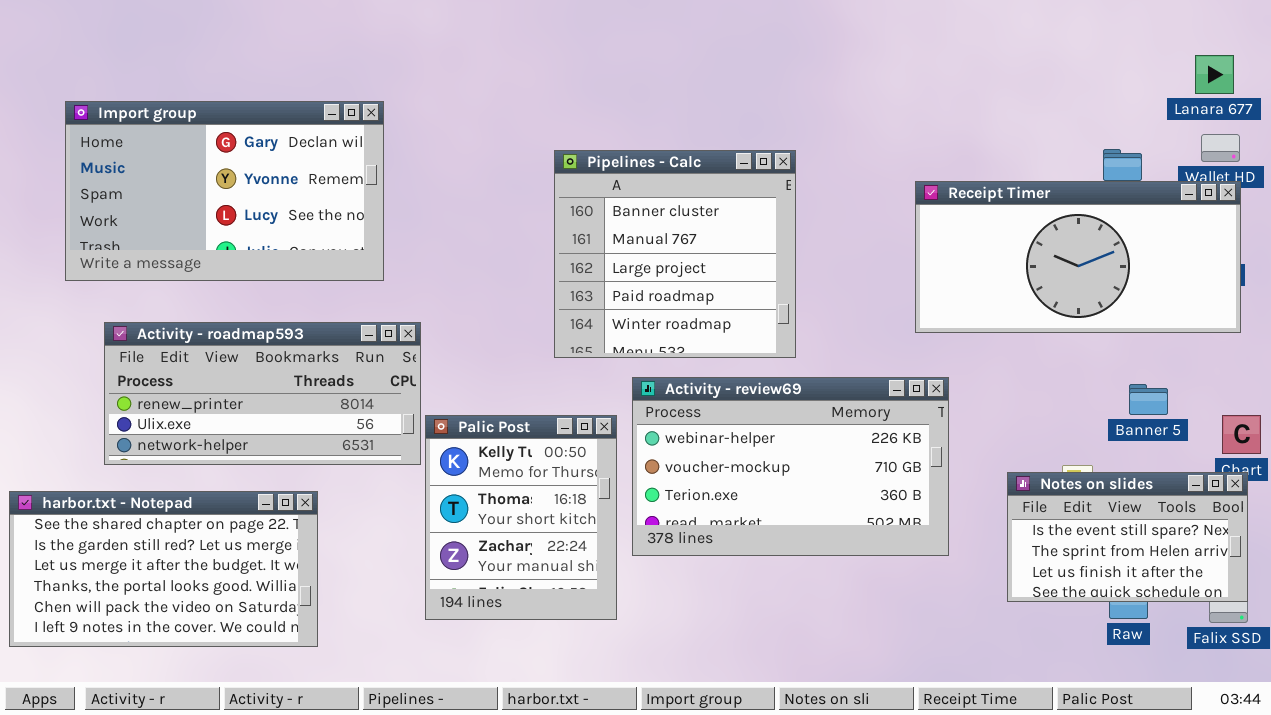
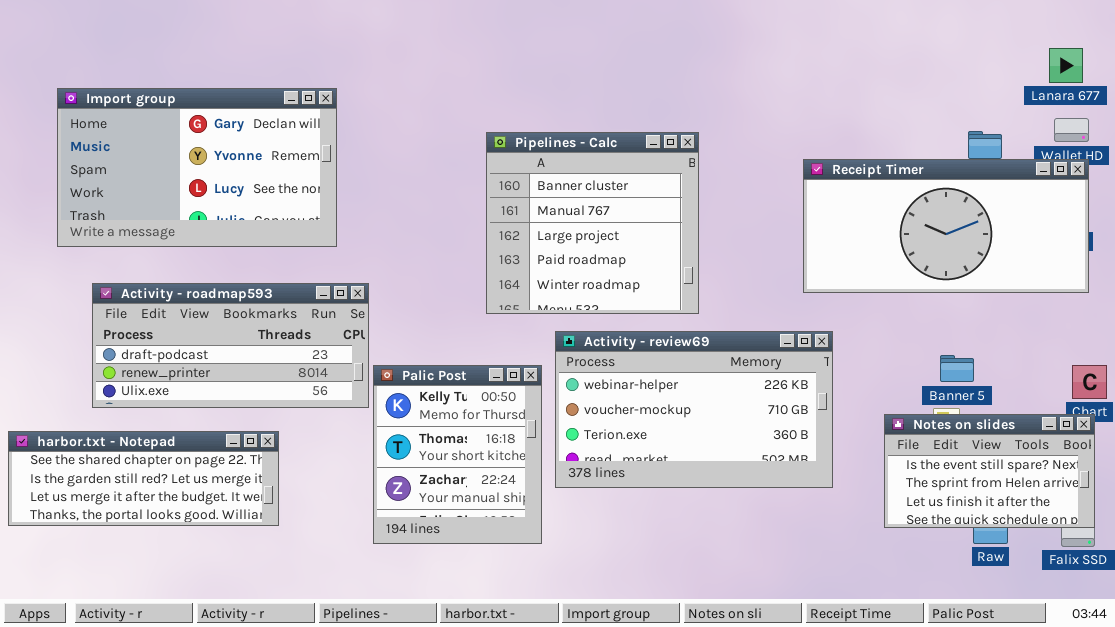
Activity - roadmap593: [104,322,421,465] -> [92,283,369,408], scrolled up 1 row
Banner 5: [1129,384,1168,415] -> [940,355,974,382], moved
harbor.txt - Notepad: [9,491,318,647] -> [8,431,279,526], resized

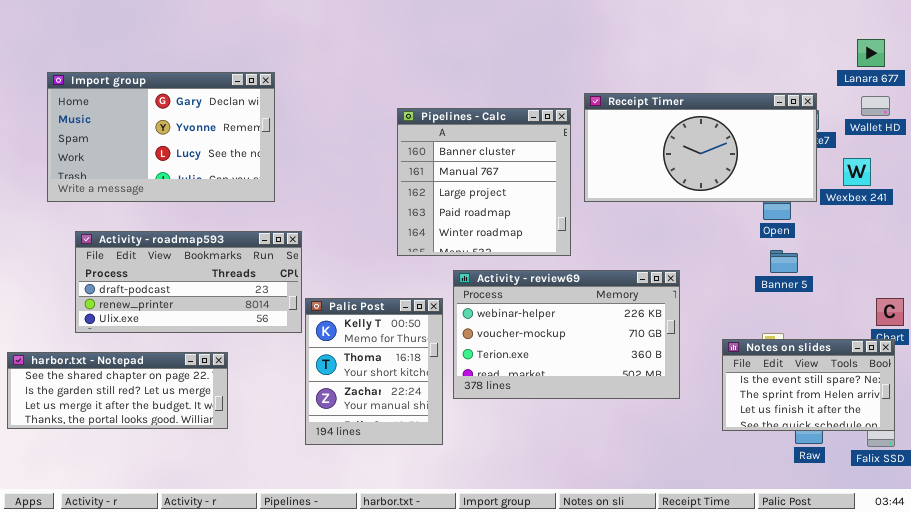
Receipt Timer: [803,159,1089,293] -> [584,93,817,202], moved
Banner 5: [940,355,974,382] -> [770,250,798,273], moved

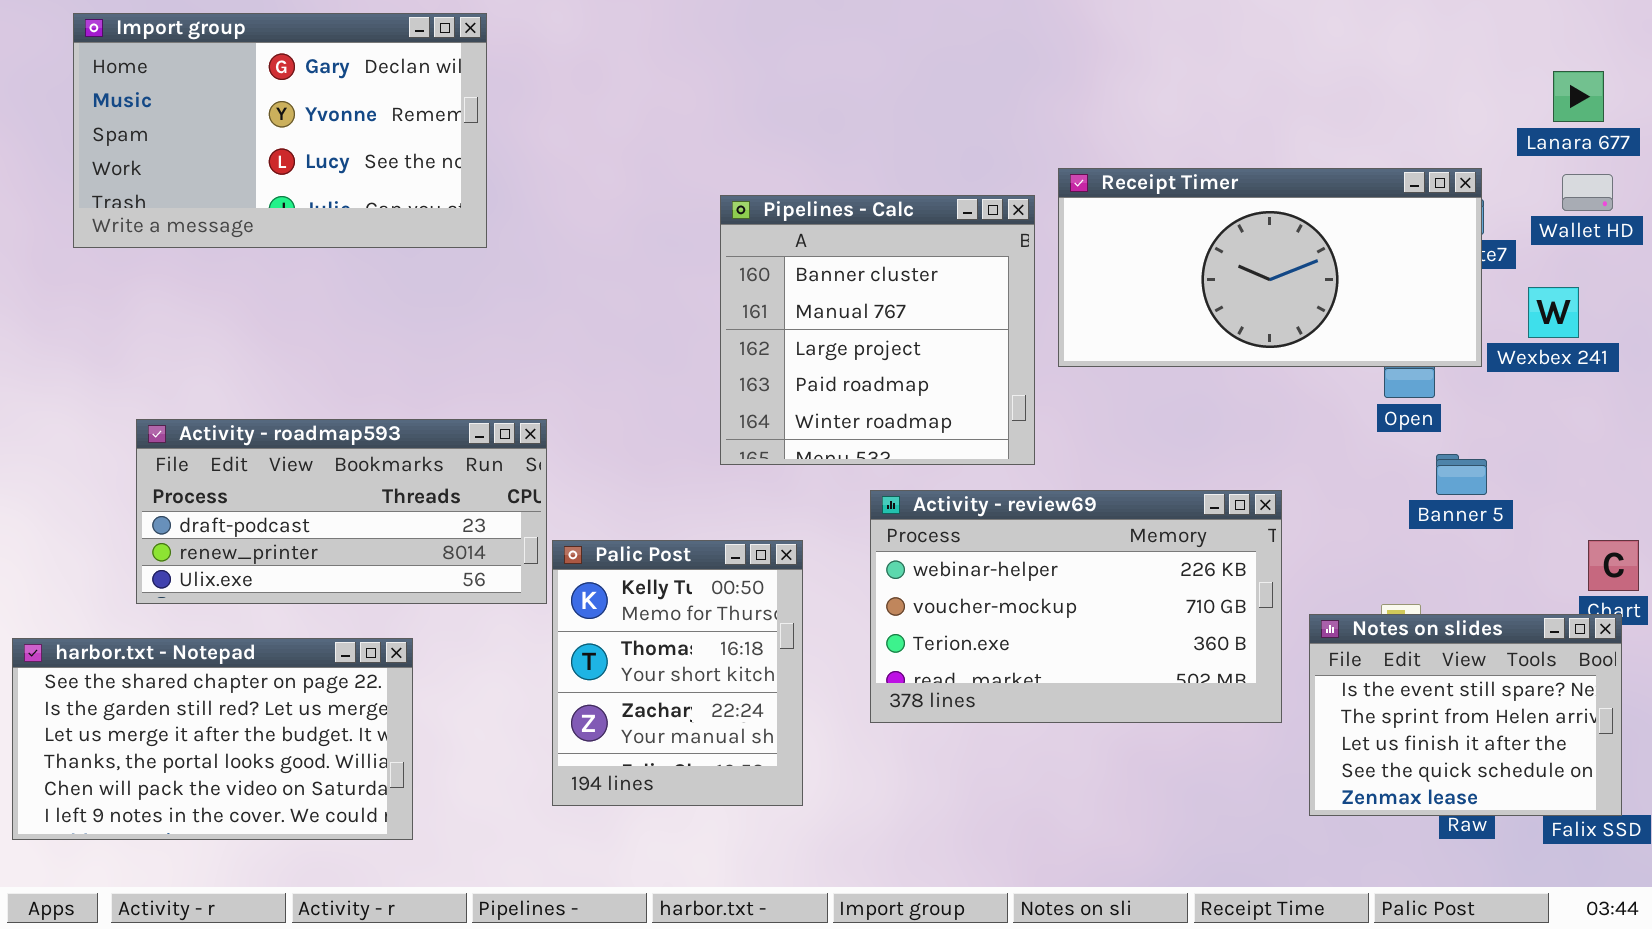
Import group: [47,72,275,202] -> [73,13,487,248], moved
Banner 5: [770,250,798,273] -> [1436,454,1487,495], moved
Activity - review69: [453,270,680,399] -> [870,490,1282,723], moved
Notes on slides: [722,339,895,431] -> [1309,614,1622,816], resized
harbor.txt - Notepad: [7,352,228,429] -> [12,638,413,840], resized

